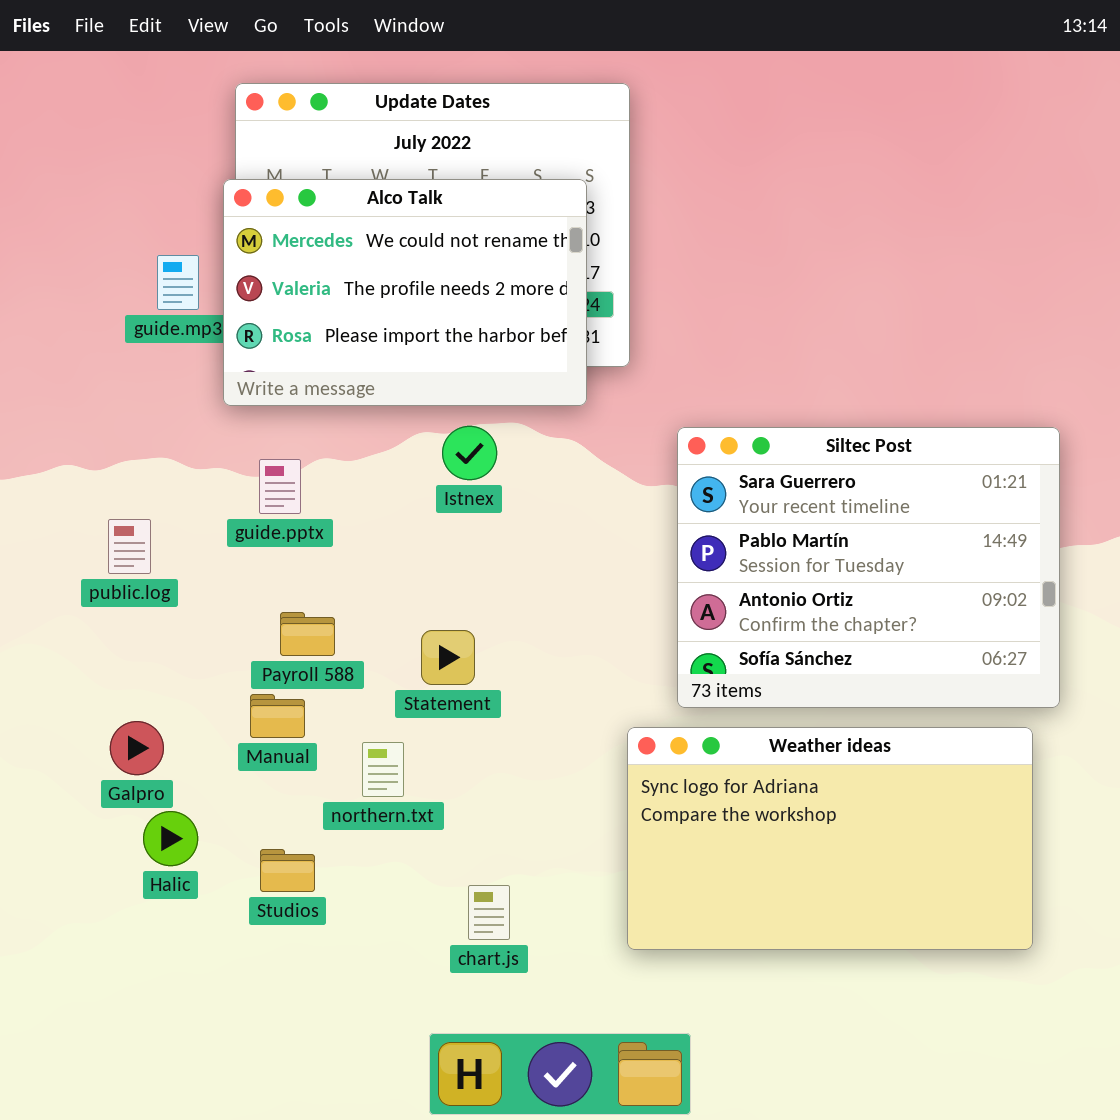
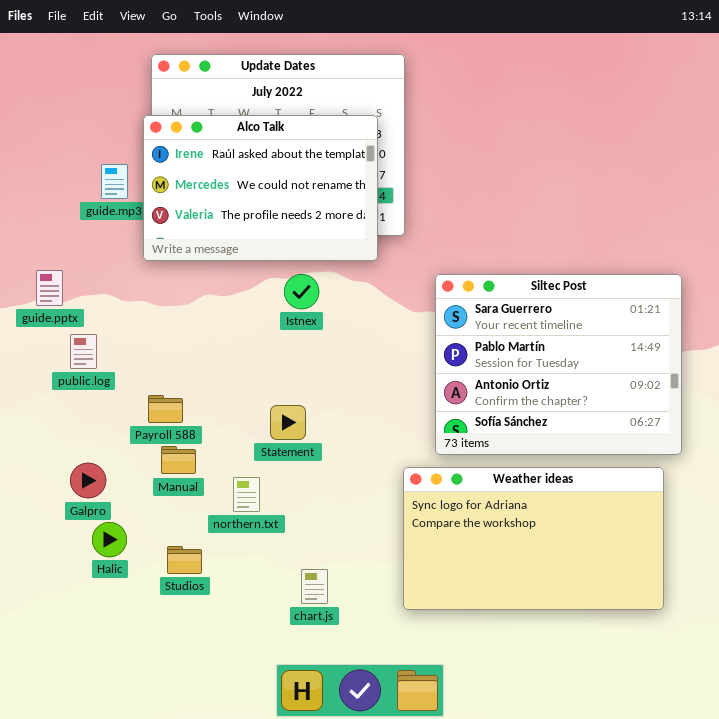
Alco Talk: [223,179,587,406] -> [143,115,378,261], scrolled up 1 row
guide.pptx: [259,459,301,514] -> [36,270,63,306], moved
Payroll 588: [280,612,335,656] -> [148,395,183,423], moved

